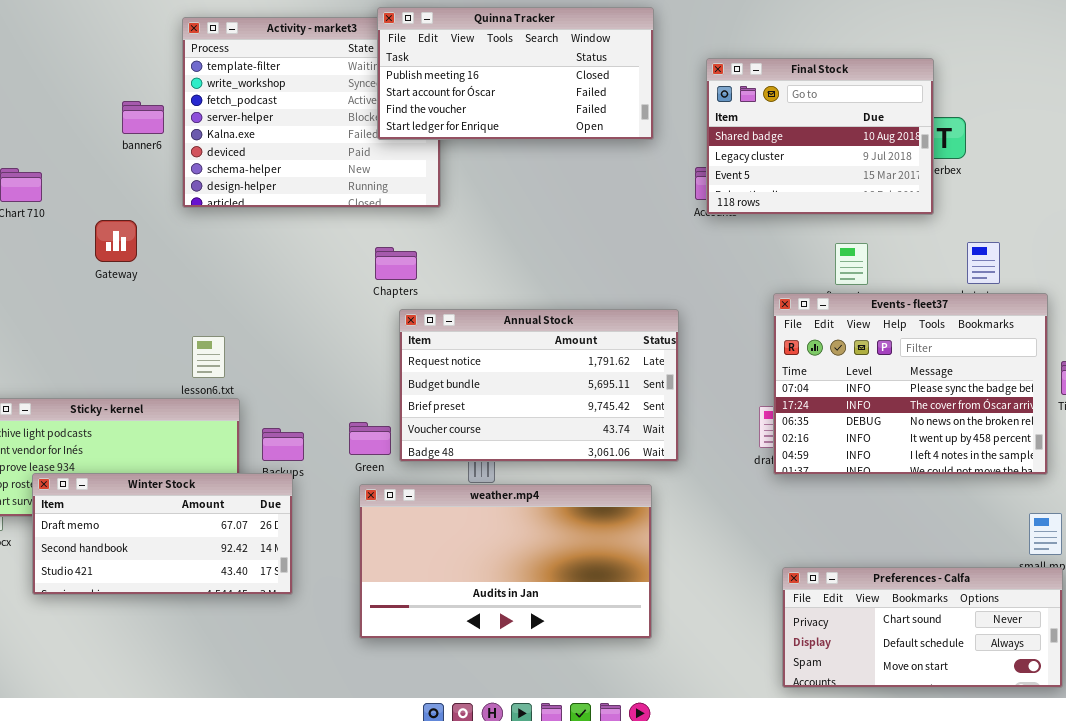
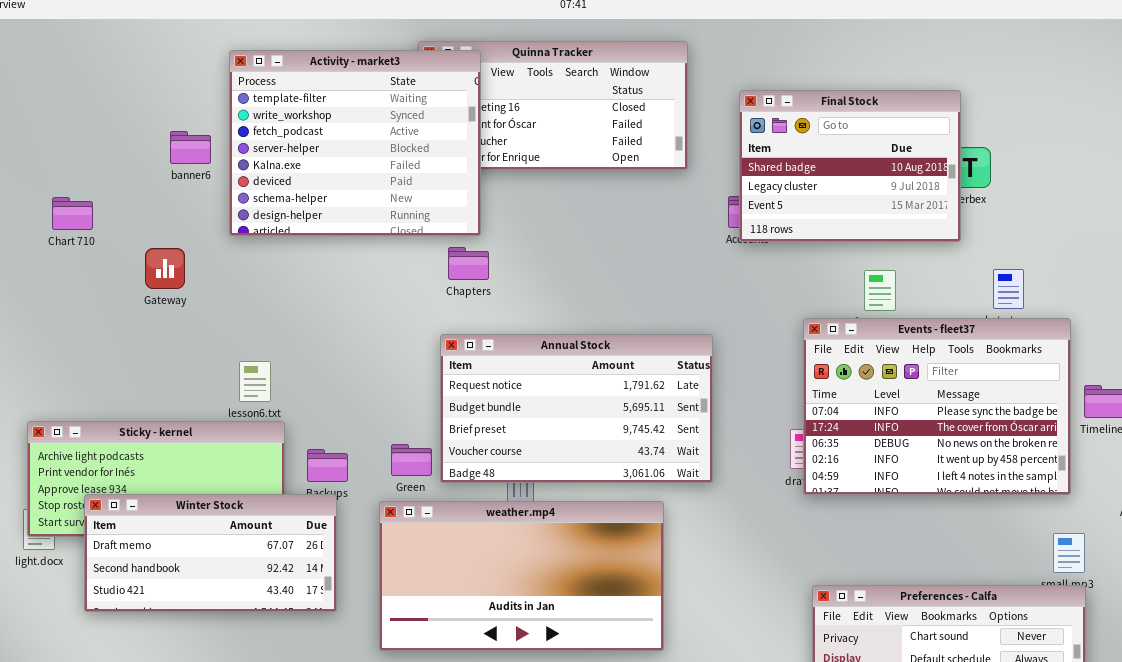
Activity - market3: [182,17,441,208] -> [229,50,481,236], raised
Chapters: [375,247,417,280] -> [448,247,489,280], moved
weather.mp4: [359,484,652,639] -> [379,501,664,651], moved

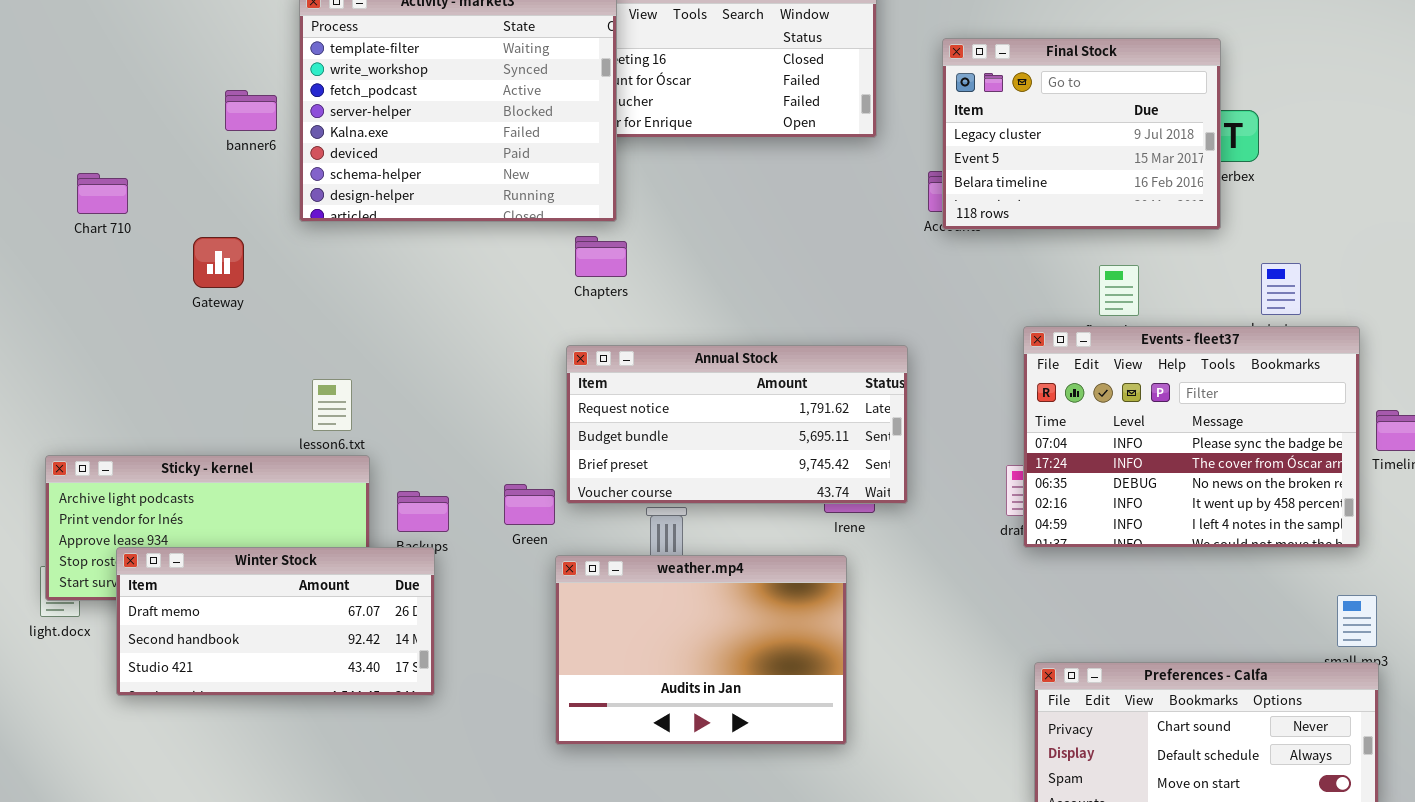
Final Stock: [739,90,961,242] -> [942,38,1221,230], scrolled down 1 row
Annual Stock: [440,334,713,483] -> [566,345,908,504], resized
weather.mp4: [379,501,664,651] -> [555,555,847,745], resized

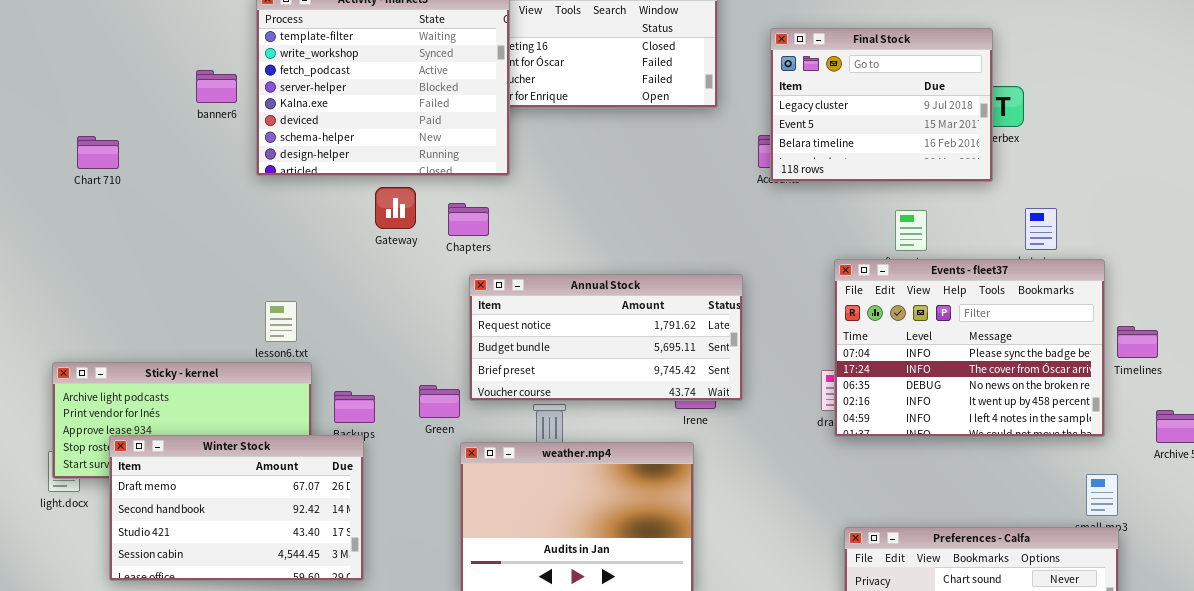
Chapters: [575,236,627,277] -> [448,203,489,236], moved
Gateway: [193,237,244,288] -> [375,187,416,229], moved
Winter Stock: [116,547,435,696] -> [109,435,364,581], resized

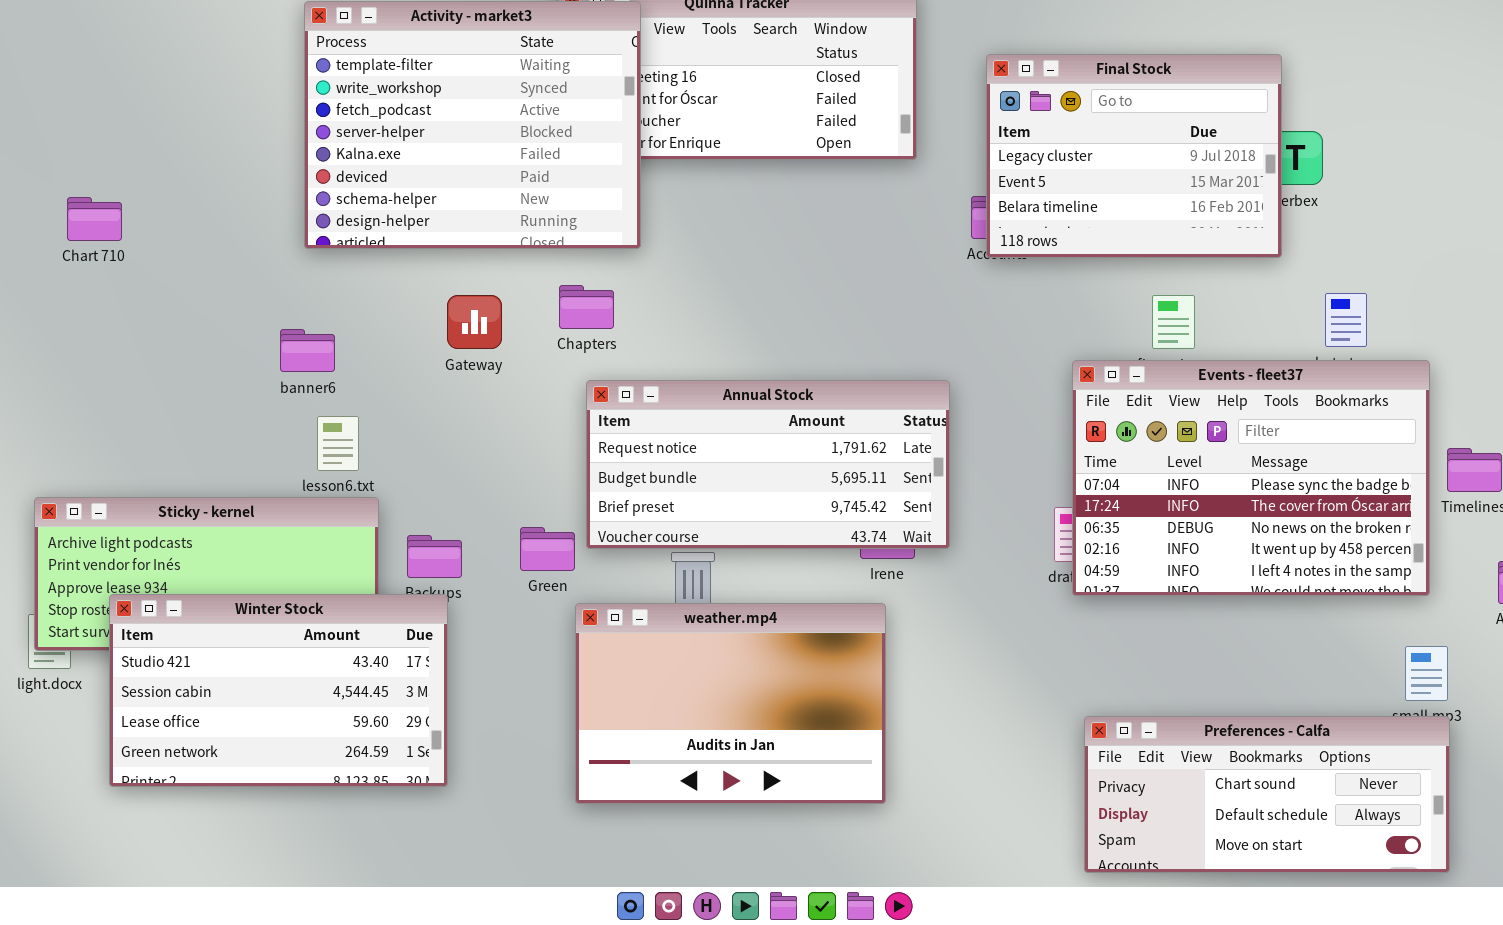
banner6: [196,70,237,103] -> [280,329,335,372], moved
Gateway: [375,187,416,229] -> [447,295,502,349], moved
Winter Stock: [109,435,364,581] -> [109,594,448,787], scrolled down 2 rows

